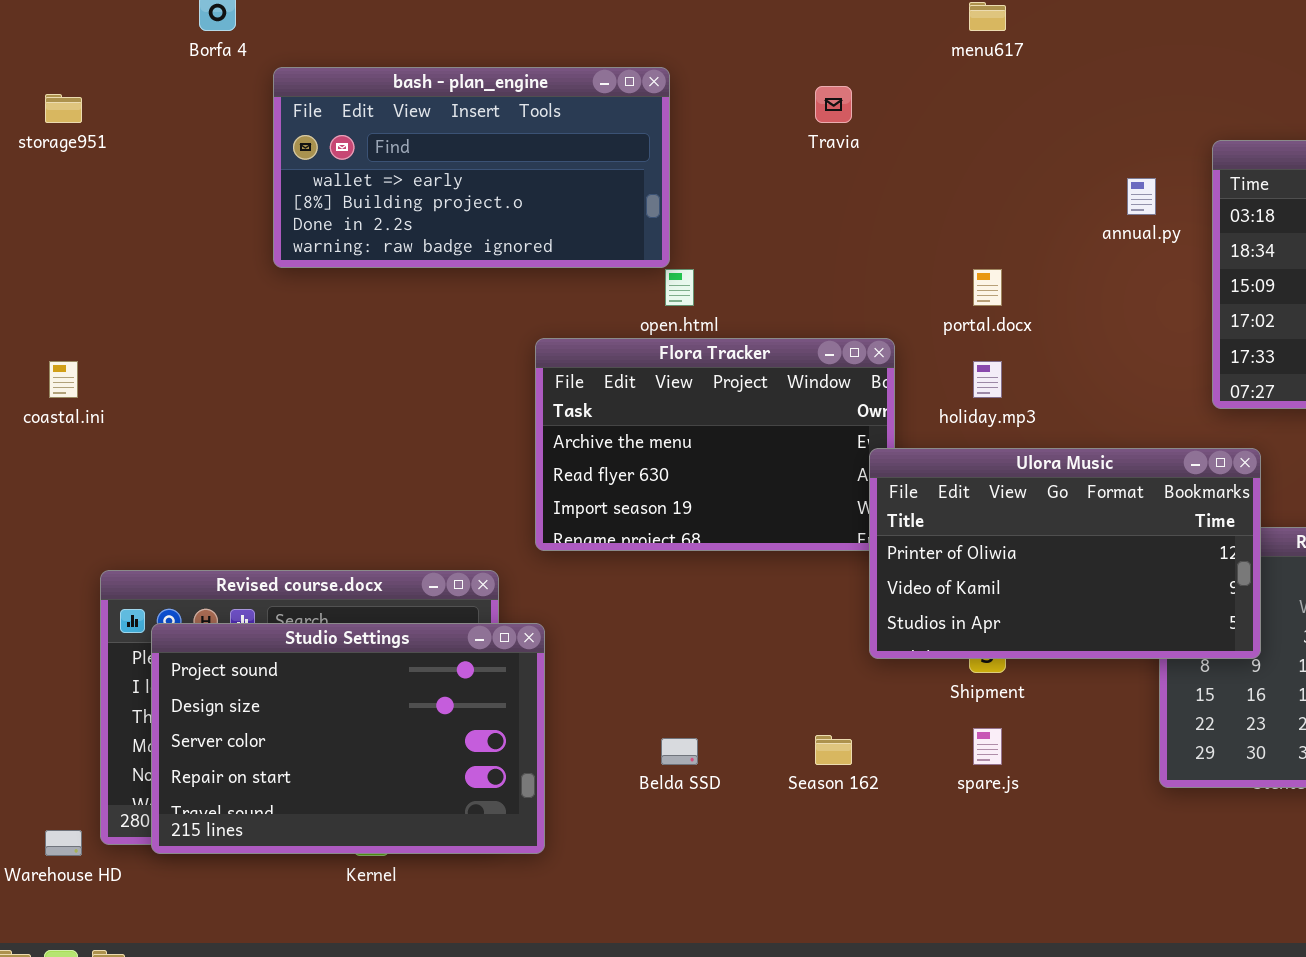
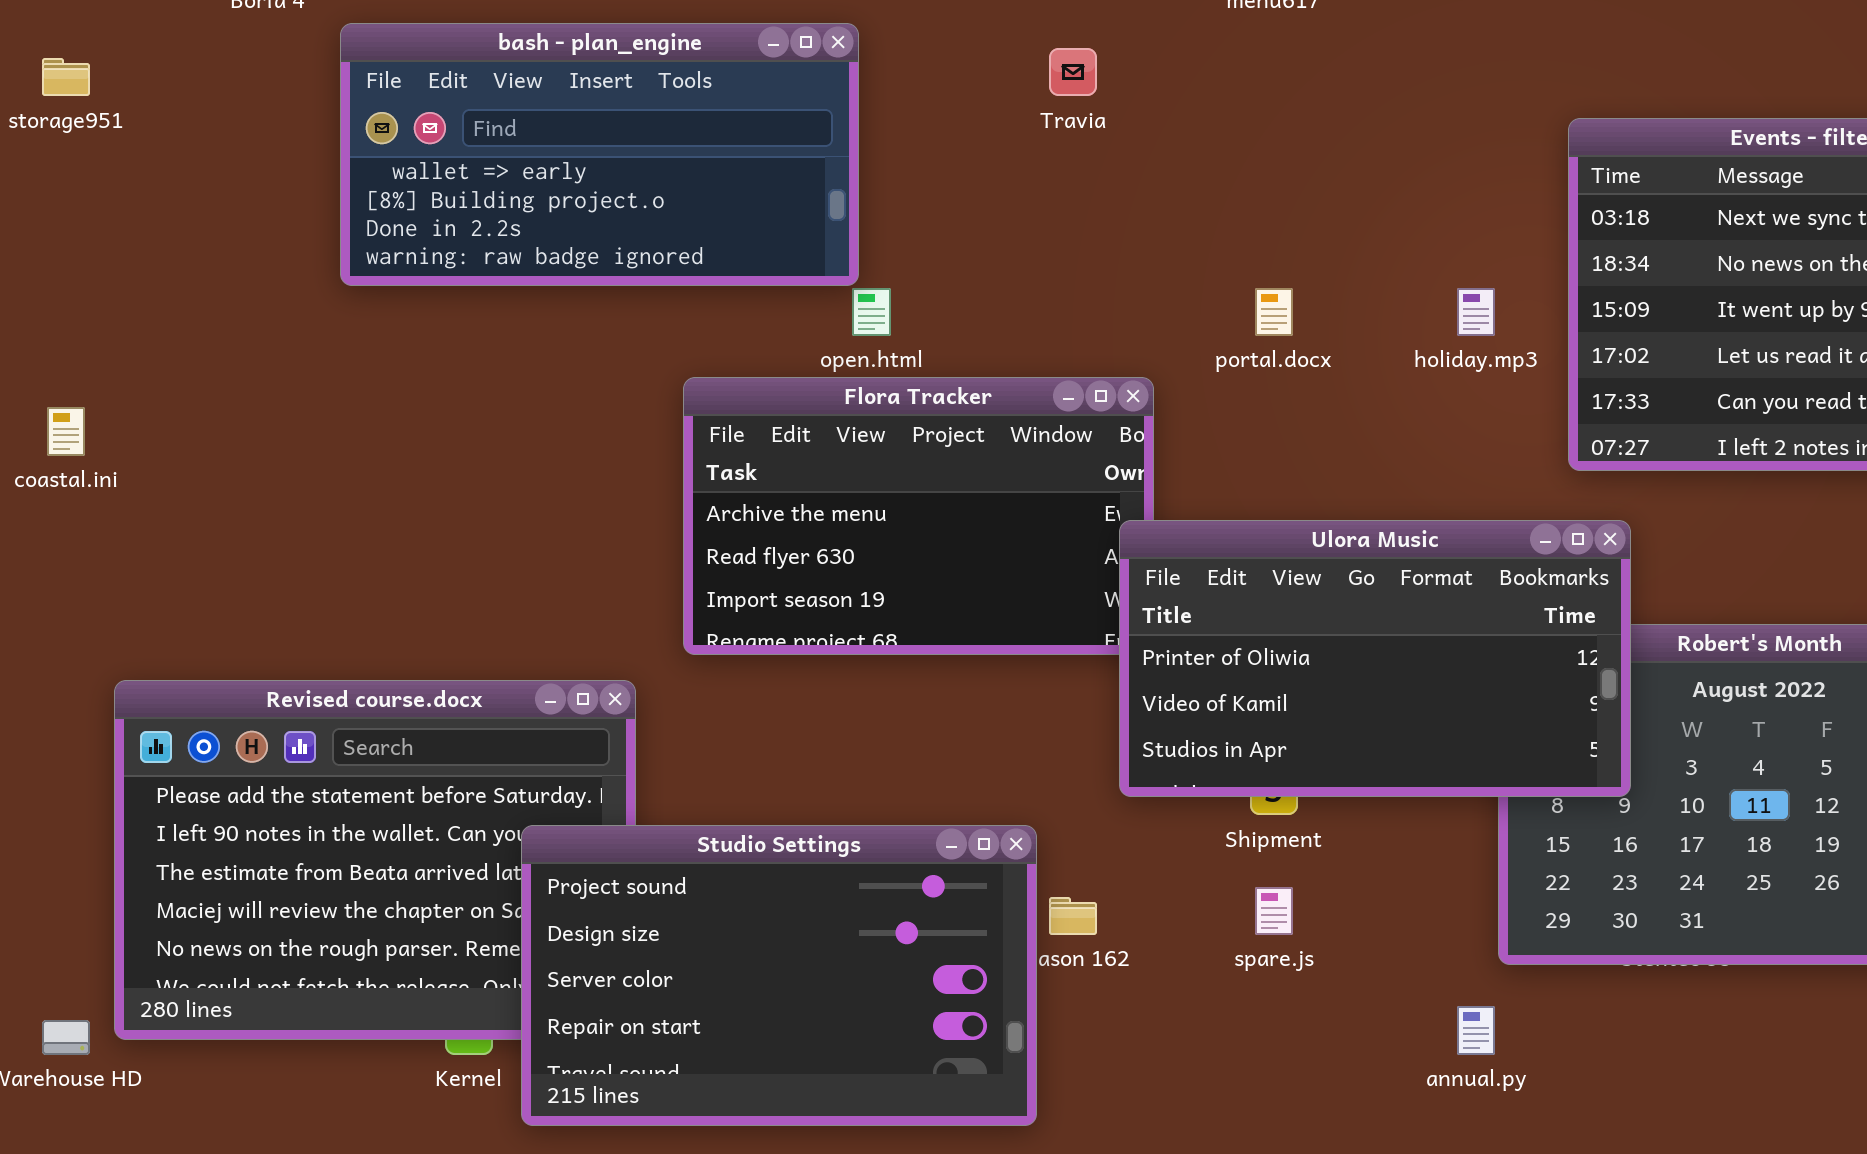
annual.py: [1127,178,1156,215] -> [1457,1006,1495,1055], moved
holiday.mp3: [973,361,1002,398] -> [1457,288,1495,336], moved
Studio Settings: [151,623,545,854] -> [521,825,1037,1126], moved

